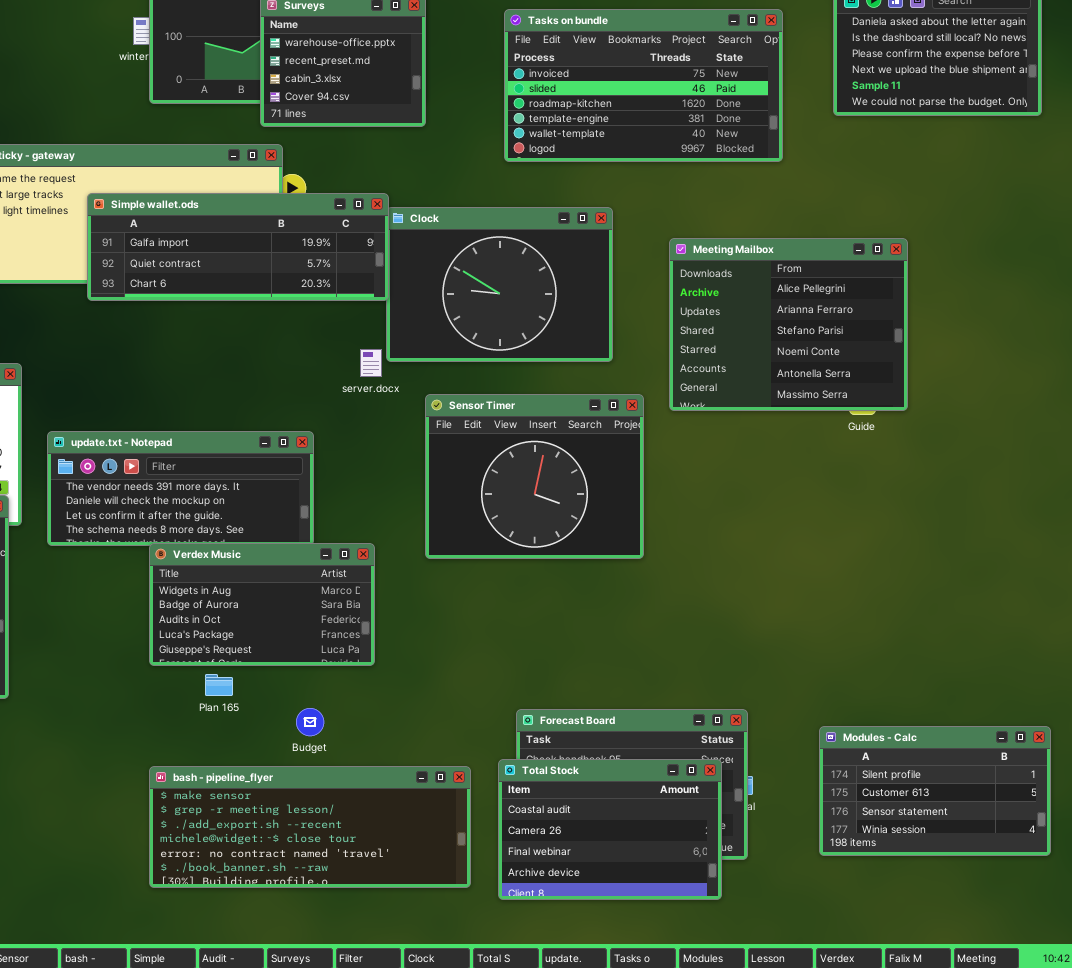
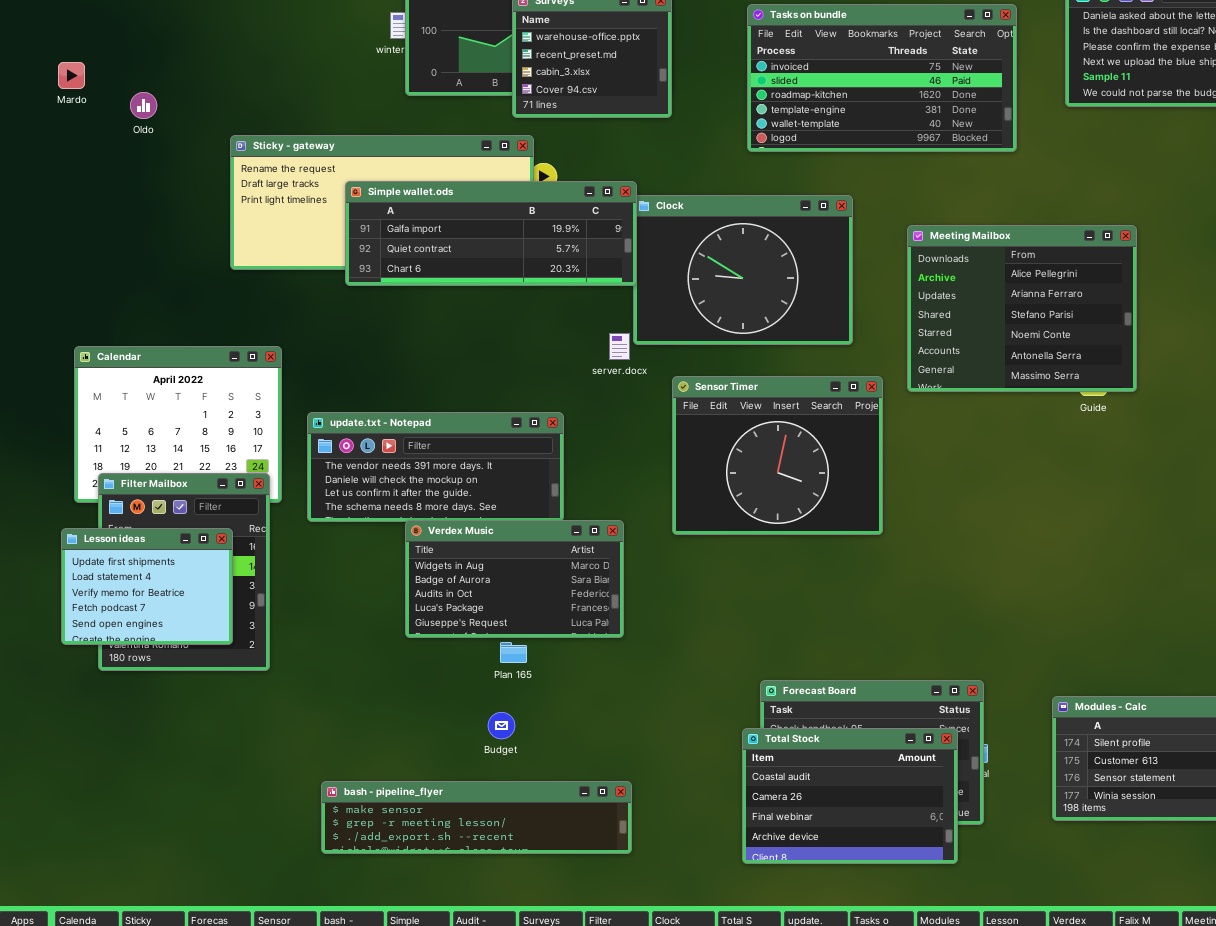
Plan 165: [205,674,233,696] -> [500,642,527,663], moved
Budget: [296,708,324,736] -> [488,712,515,739], moved
bash - pipeline_flyer: [149,766,471,888] -> [321,781,632,854], moved, resized

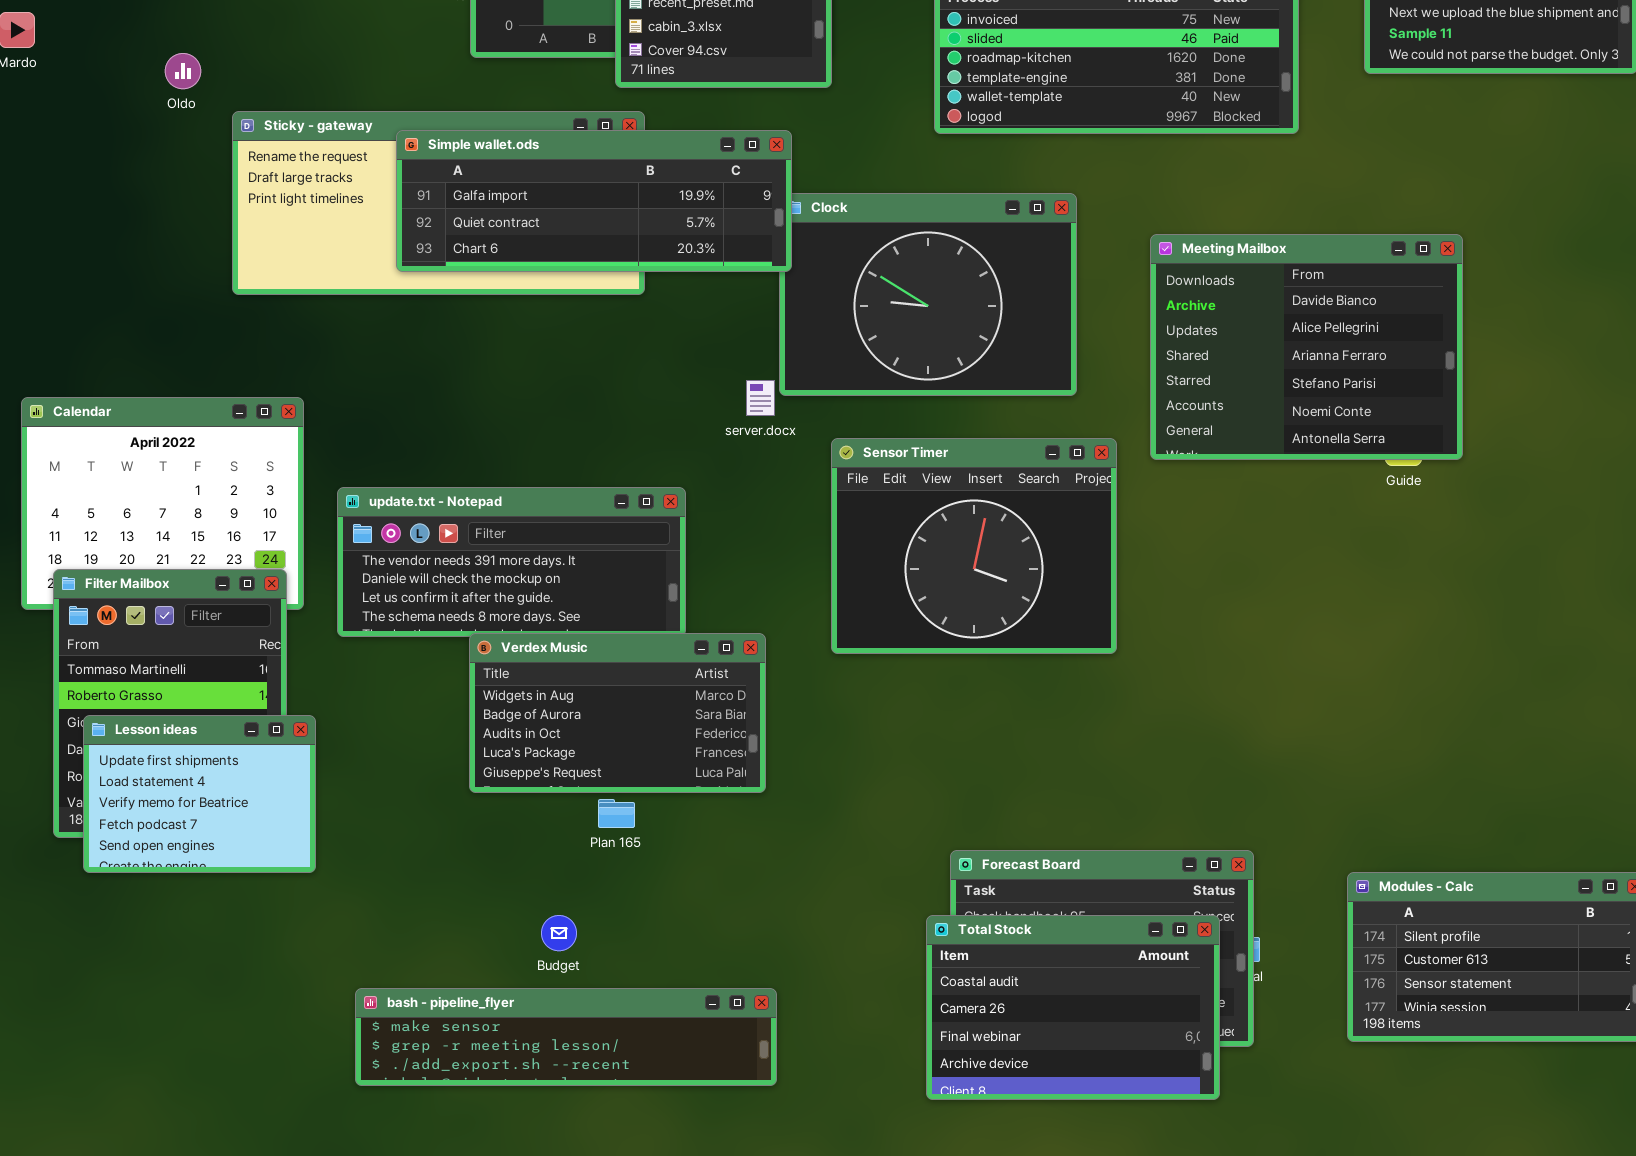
Oldo: [130,92,157,119] -> [165,53,201,89], moved
Simple wallet.ods: [345,181,637,286] -> [396,130,792,272], moved
Meeting Mailbox: [907,225,1137,392] -> [1150,234,1463,460], scrolled up 1 row
Lesson ideas: [61,528,233,645] -> [83,715,316,873], moved
Budget: [488,712,515,739] -> [541,915,577,951], moved

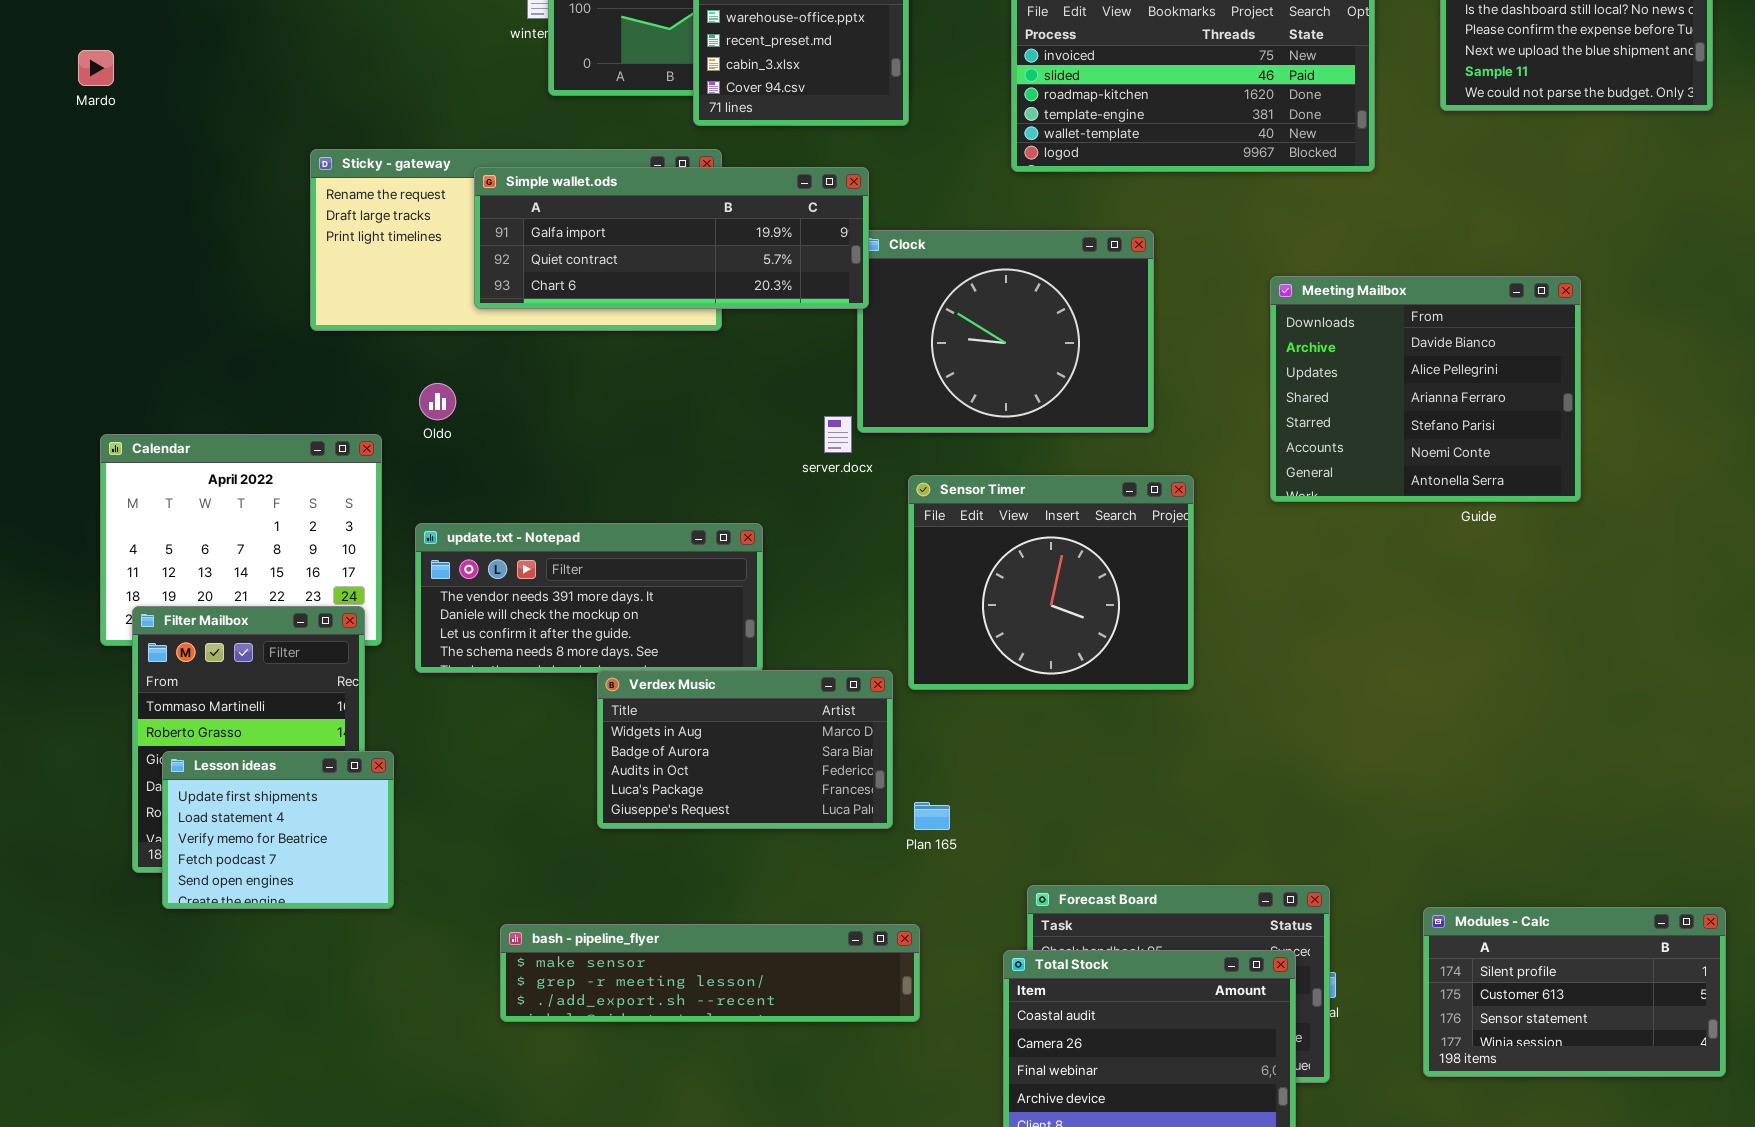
Oldo: [165,53,201,89] -> [419,383,456,420], moved
Meeting Mailbox: [1150,234,1463,460] -> [1270,276,1581,502], moved
Verdex Music: [469,633,766,793] -> [597,670,893,829], moved
Plan 165: [598,799,635,828] -> [914,802,950,830], moved
bash - pipeline_flyer: [355,988,777,1086] -> [500,924,920,1022], moved

